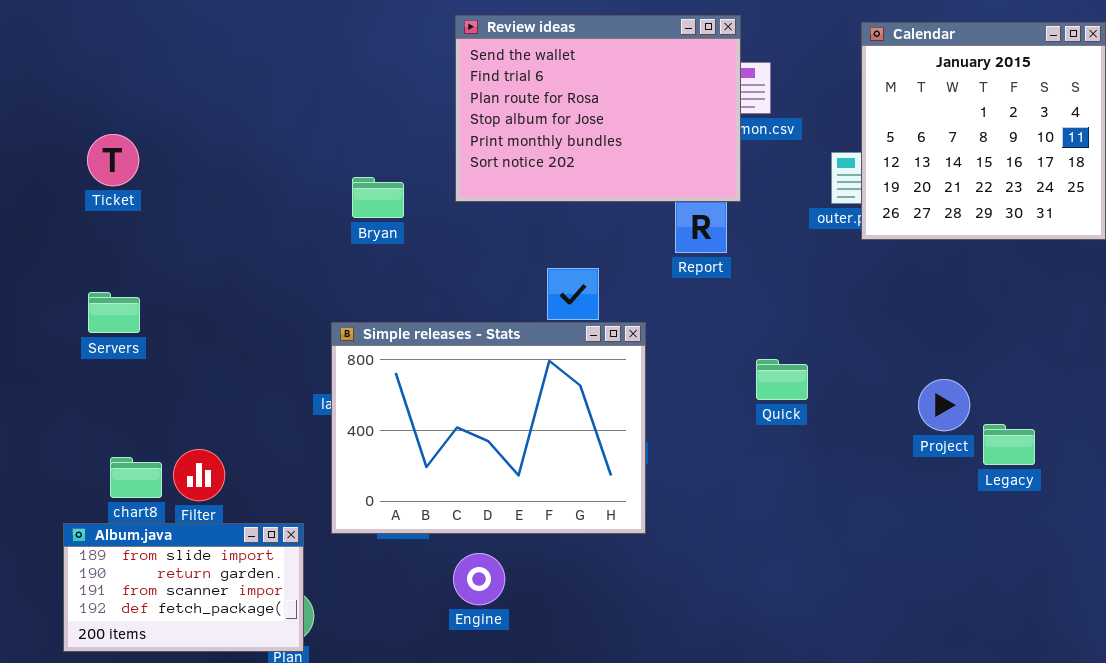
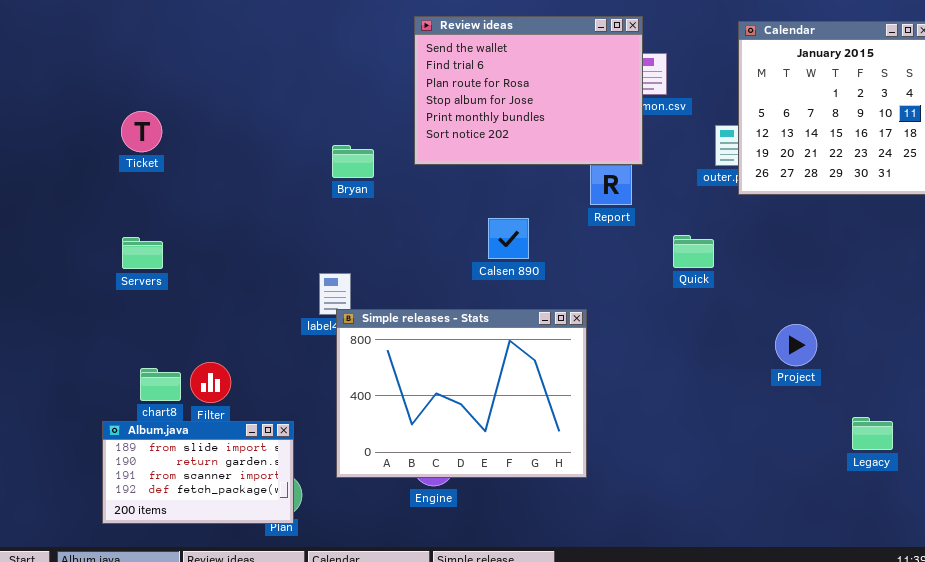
Simple releases - Stats: [331,322,646,534] -> [336,309,587,478], moved
Quick: [756,359,808,400] -> [673,235,714,268], moved
Project: [918,379,970,431] -> [775,324,817,366], moved
Legacy: [983,424,1035,465] -> [852,417,893,450], moved

